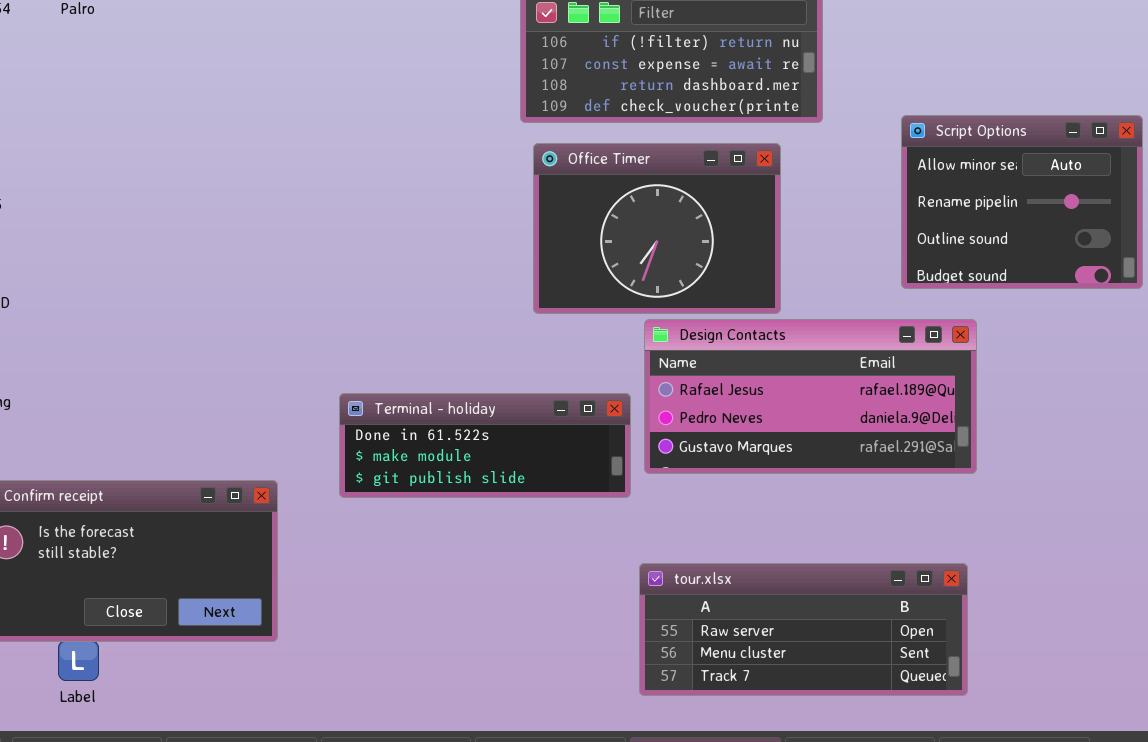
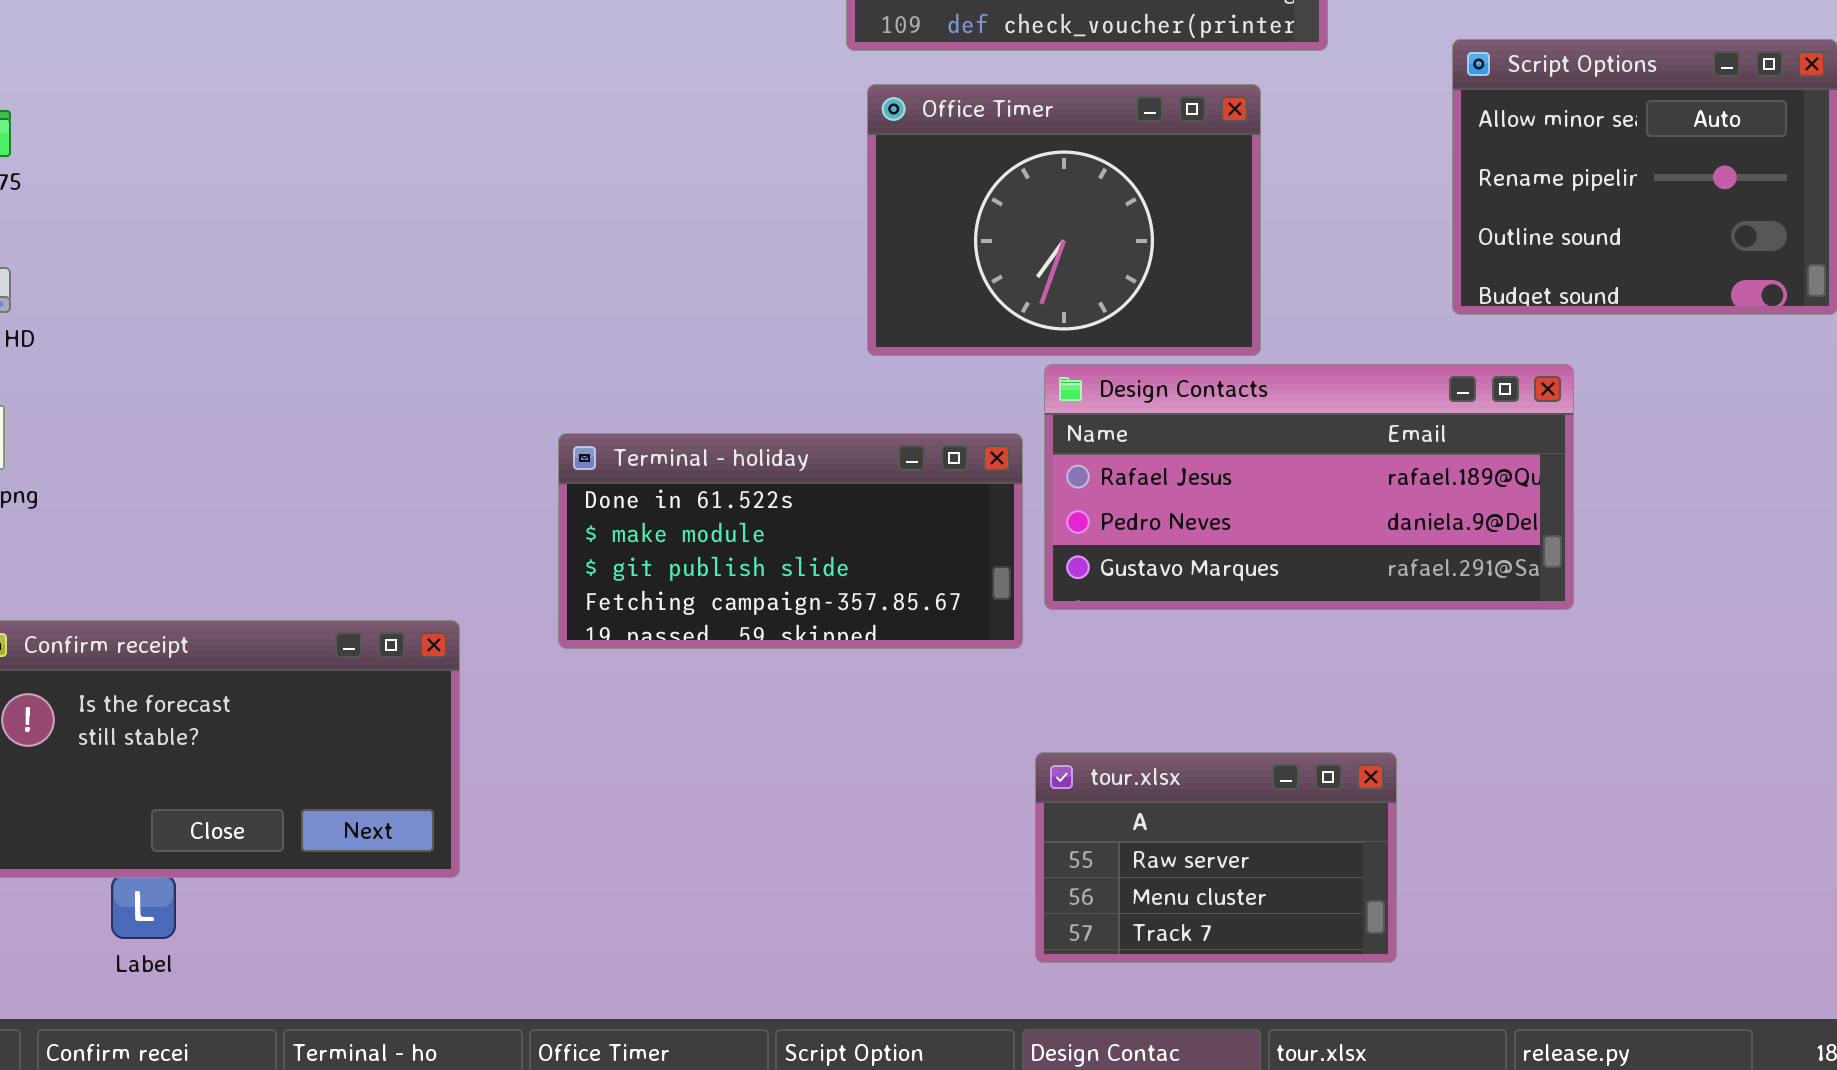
Terminal - holiday: [339,393,631,498] -> [558,433,1023,649], resized
tour.xlsx: [639,563,968,696] -> [1035,752,1397,963], resized

